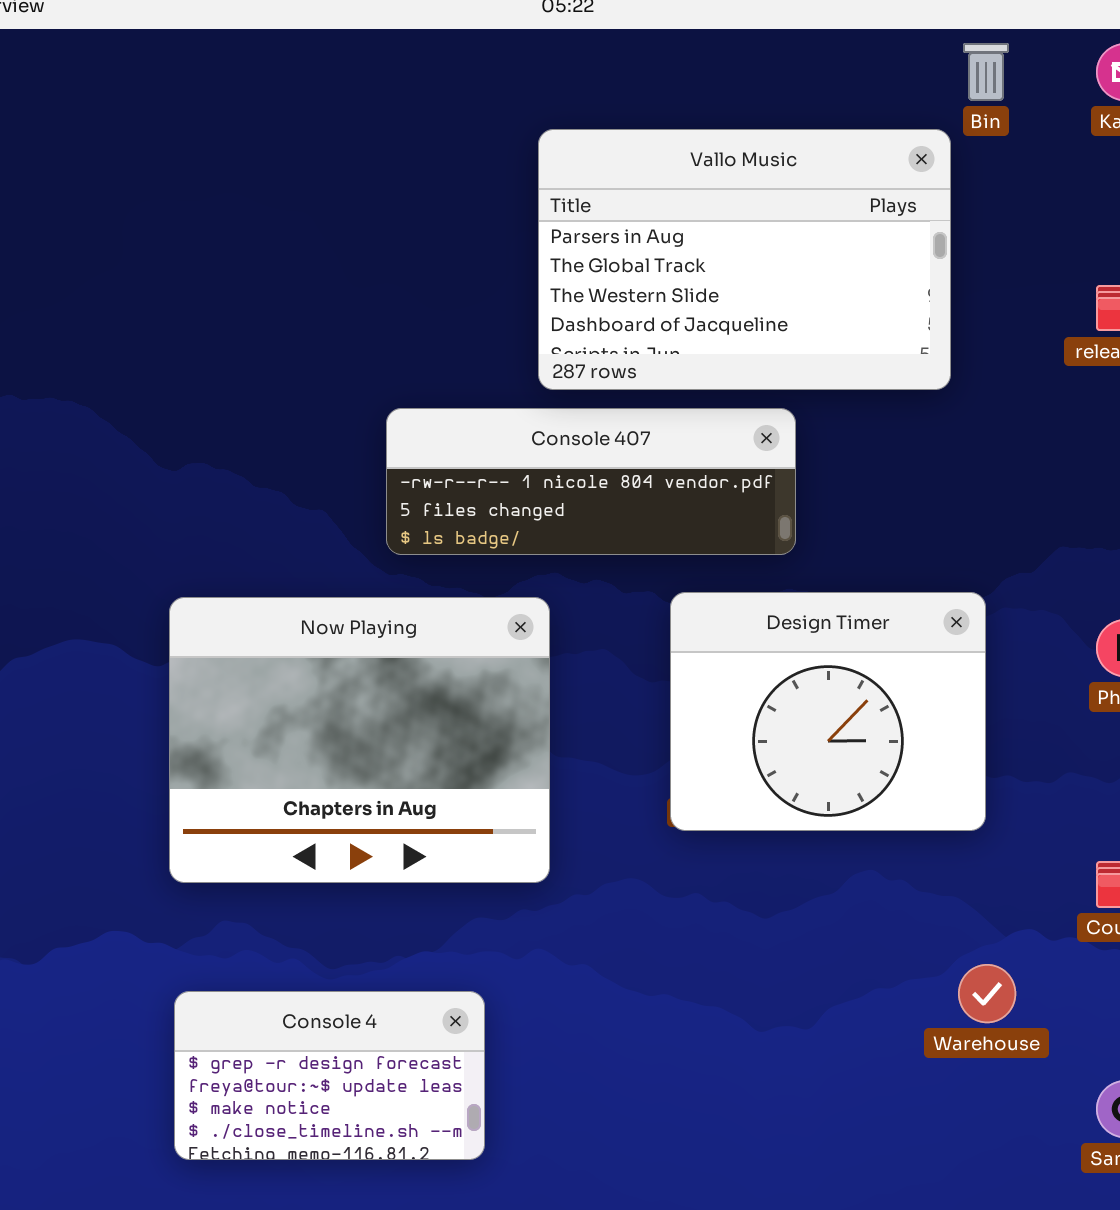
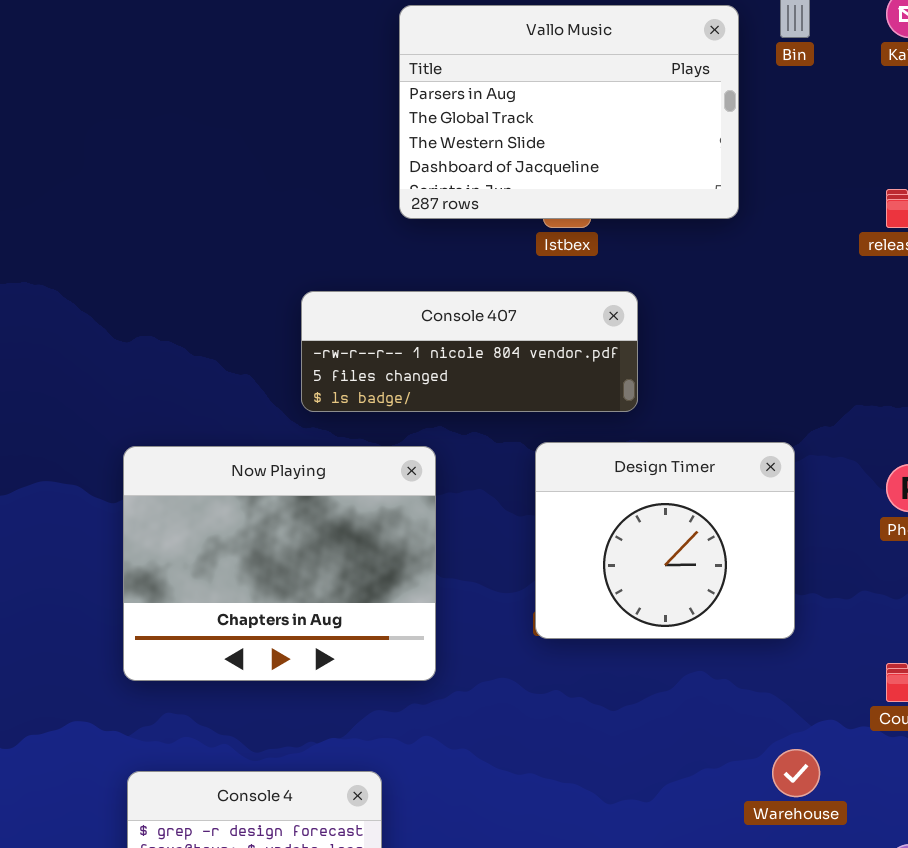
Vallo Music: [538,129,951,390] -> [399,5,739,219], moved

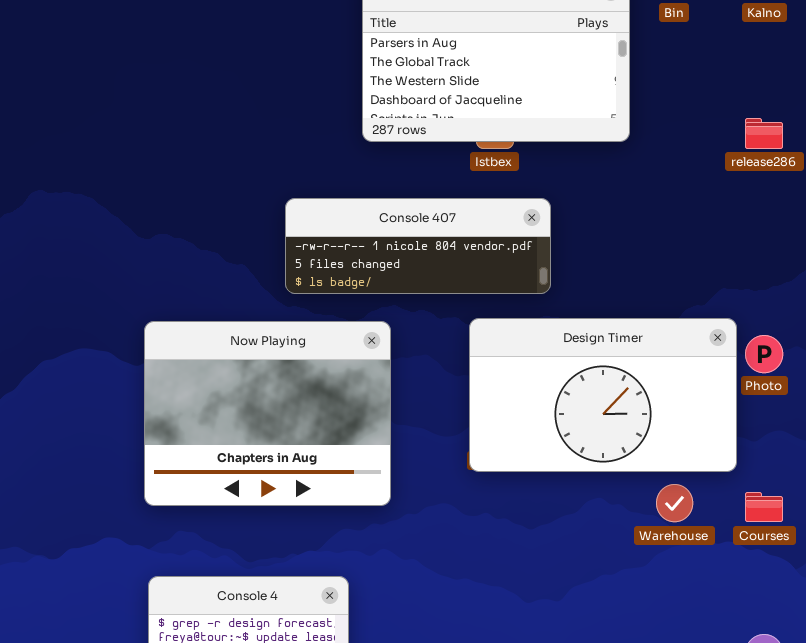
Design Timer: [535,442,795,639] -> [469,318,737,472], resized
Warehouse: [772,749,820,797] -> [656,484,693,522], moved

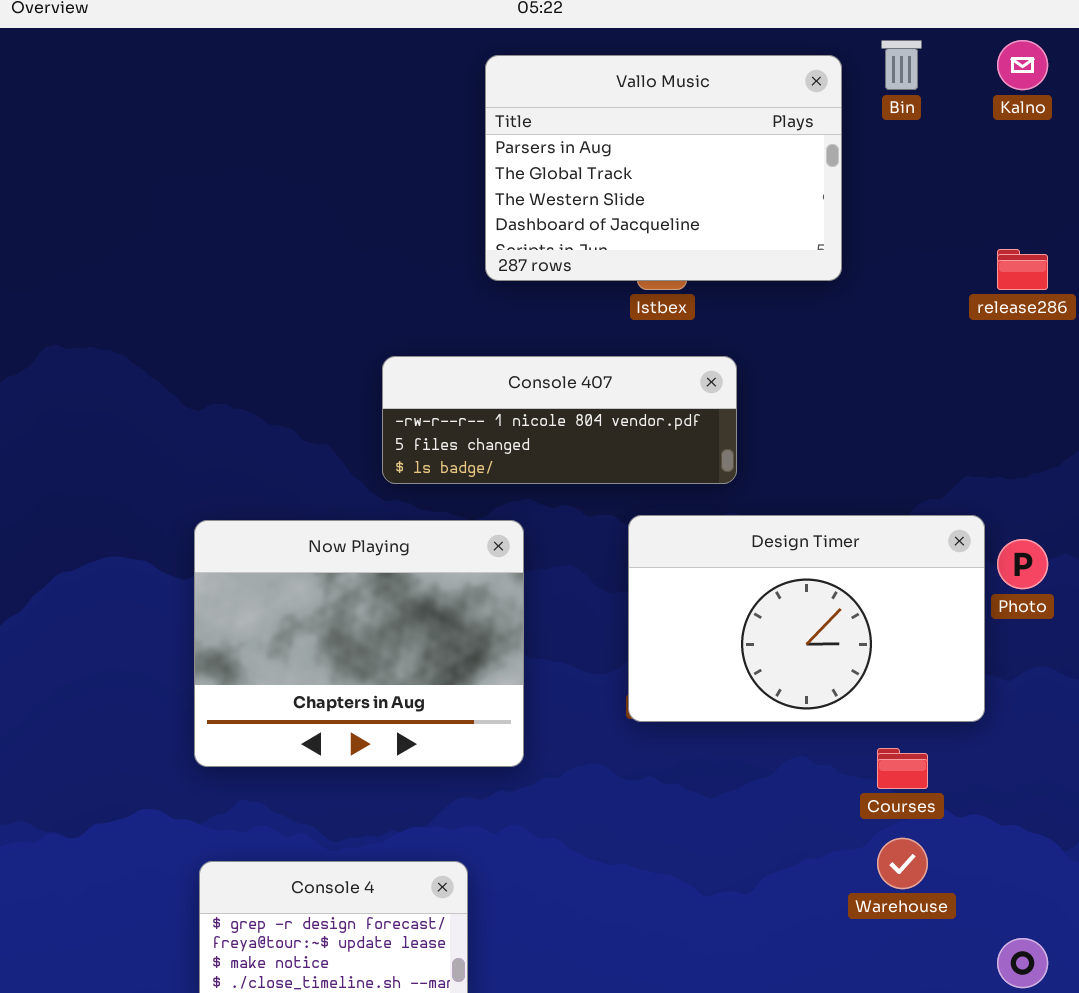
Warehouse: [656,484,693,522] -> [877,838,928,889], moved
Courses: [745,492,783,522] -> [877,748,928,789], moved

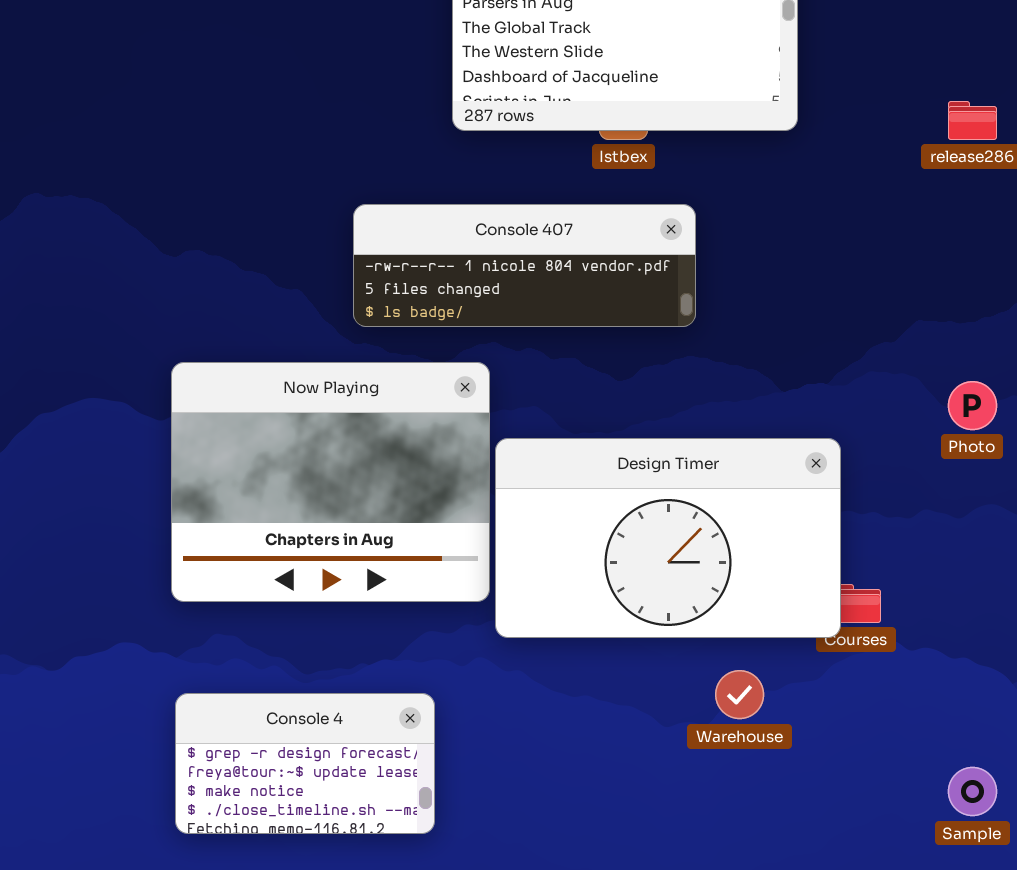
Design Timer: [628,515,985,722] -> [495,438,841,638], moved
Warehouse: [877,838,928,889] -> [715,670,764,719], moved

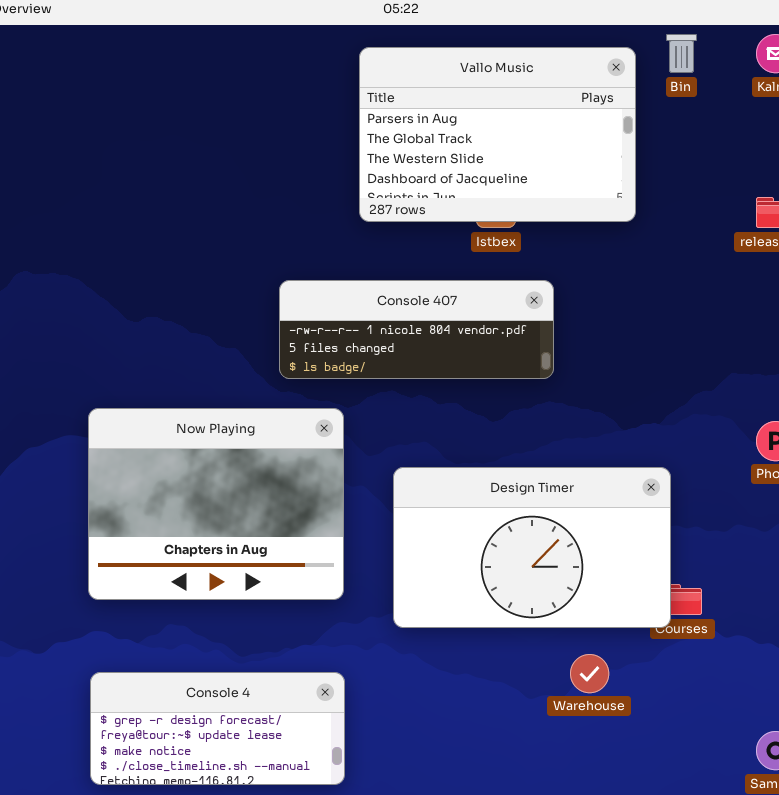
Now Playing: [171,362,490,602] -> [88,408,344,600], moved
Console 4: [175,693,435,834] -> [90,672,345,785], resized

